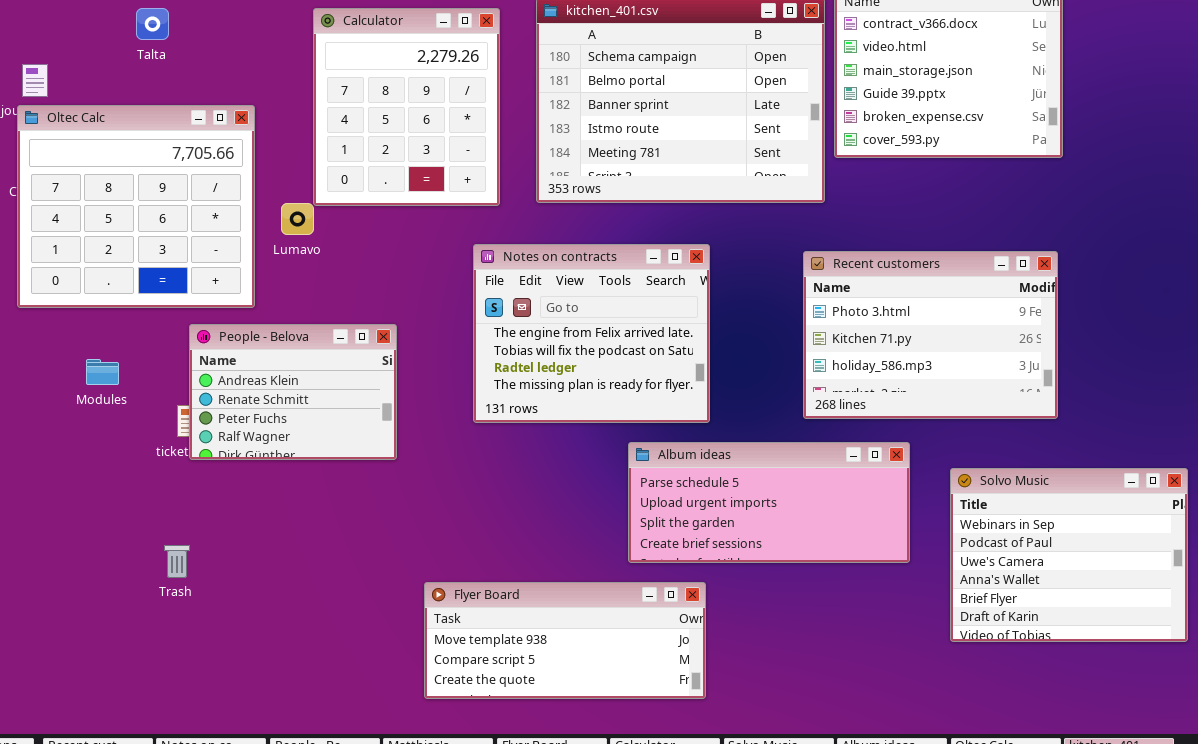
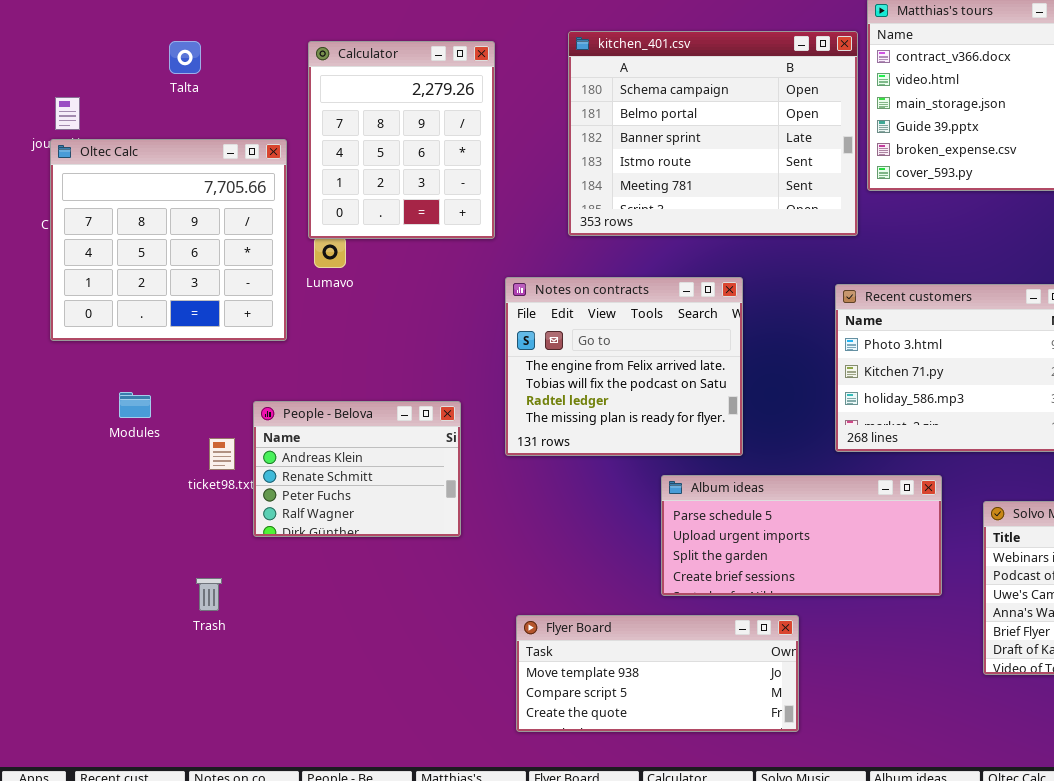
Calculator: [313,8,500,206] -> [308,41,495,239], moved
People - Belova: [189,324,397,460] -> [253,401,461,537], moved
Flyer Board: [424,582,706,699] -> [516,615,799,732], moved

